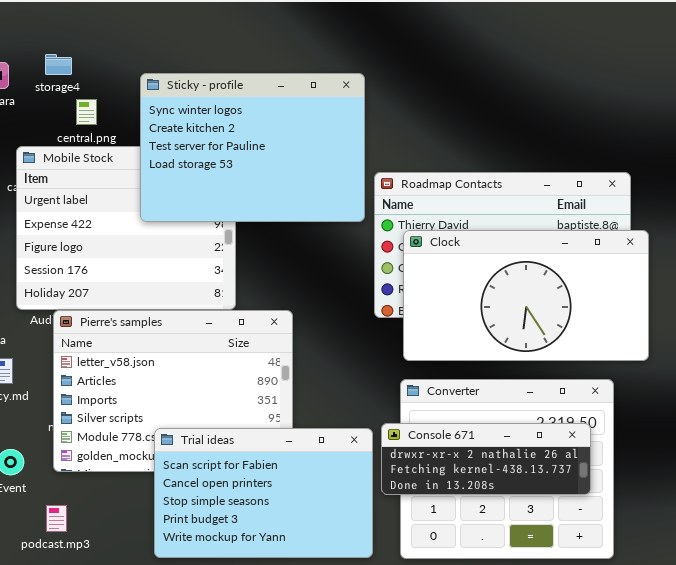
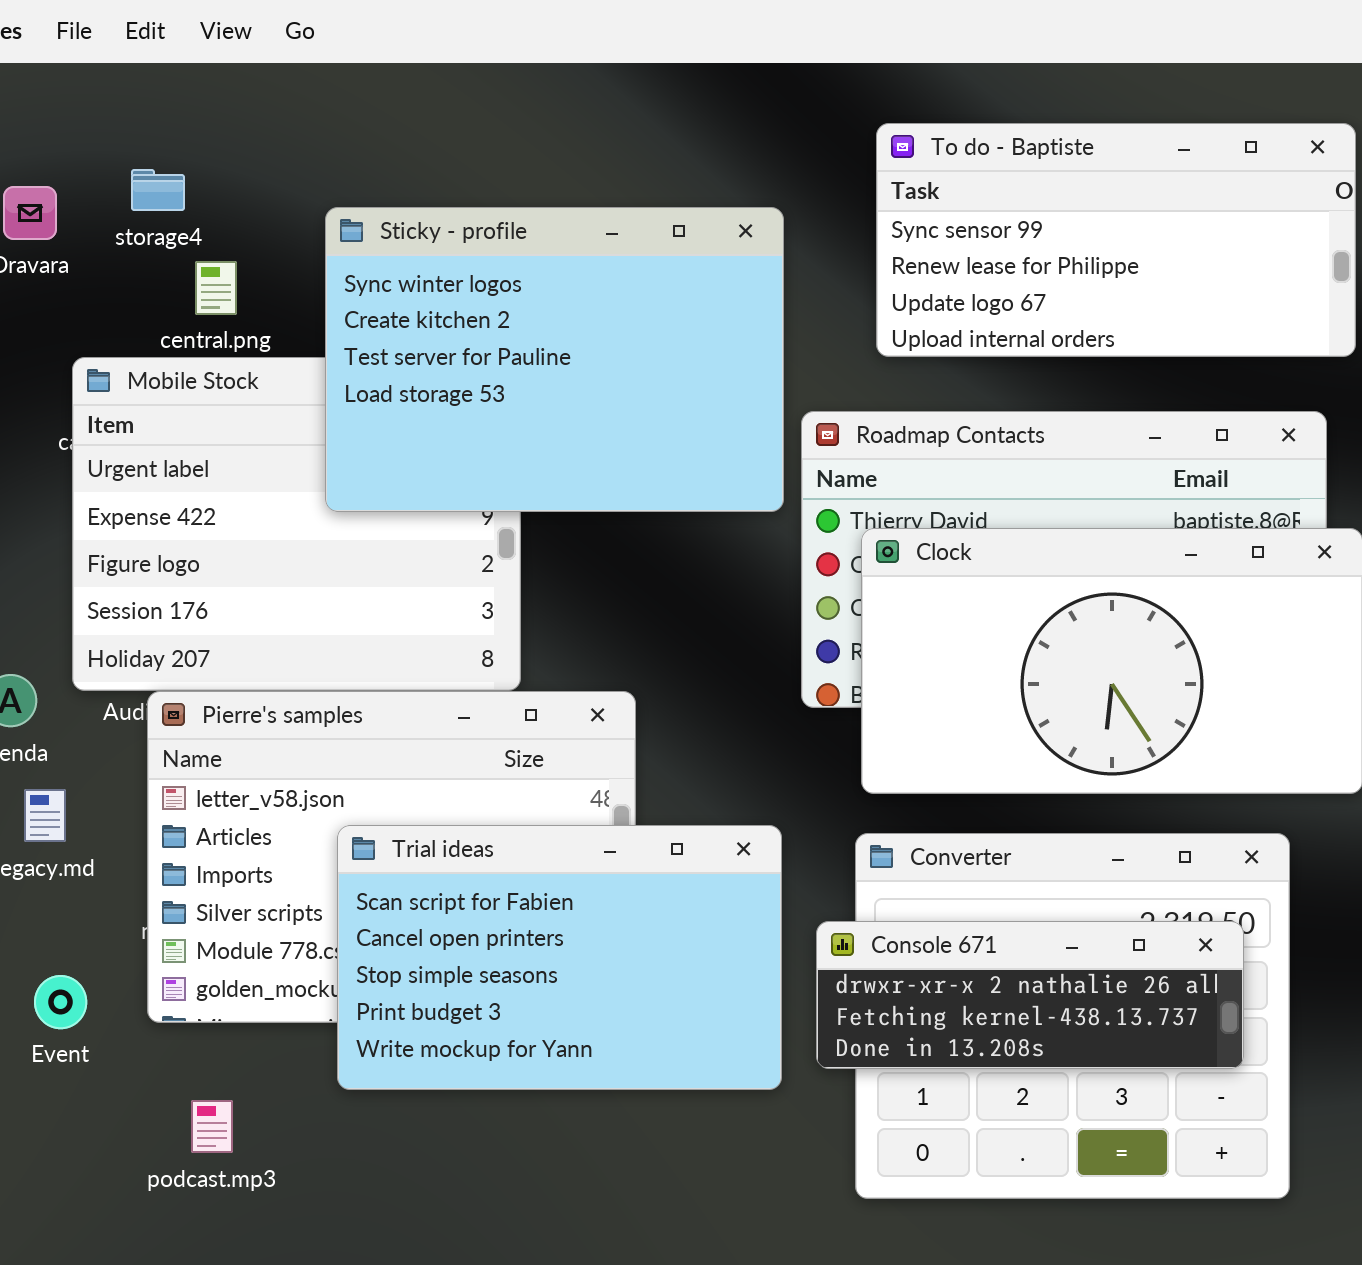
To do - Baptiste: none -> [876,123,1356,357], opened
Trial ideas: [154,428,373,558] -> [337,825,782,1090], moved
podcast.mp3: [46,505,67,532] -> [191,1100,233,1153], moved

